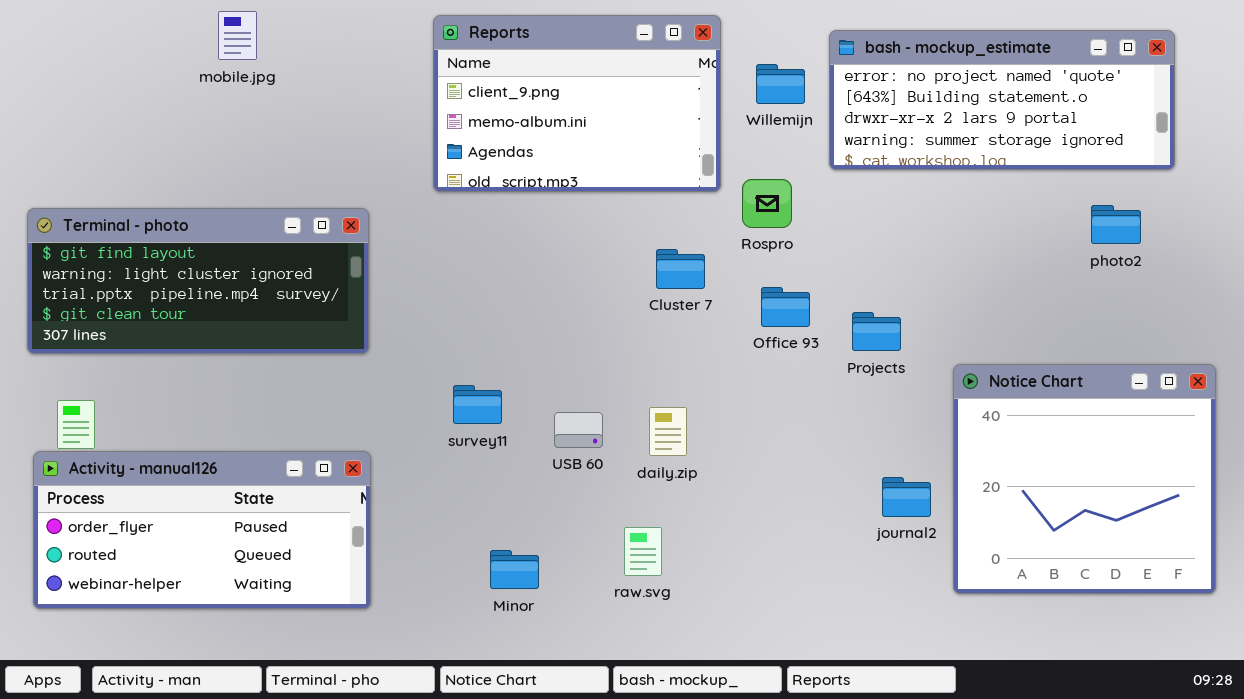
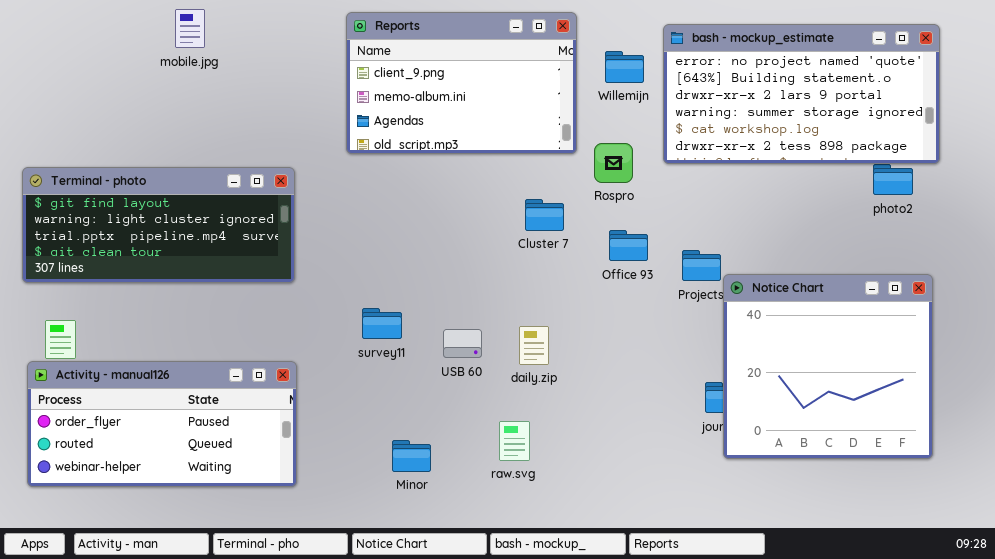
bash - mockup_estimate: [829,30,1175,170] -> [663,24,940,164], resized
Notice Chart: [953,364,1216,594] -> [723,274,933,459], moved

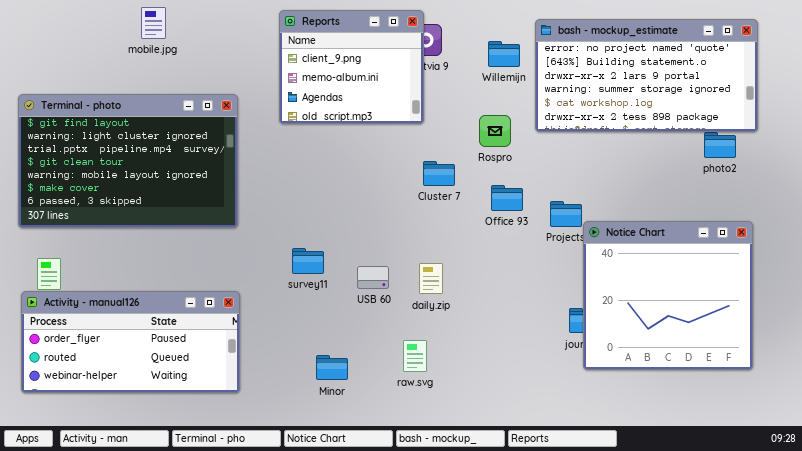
Reports: [346,12,577,154] -> [279,10,424,124], resized
Terminal - photo: [22,167,295,283] -> [18,94,238,228], resized

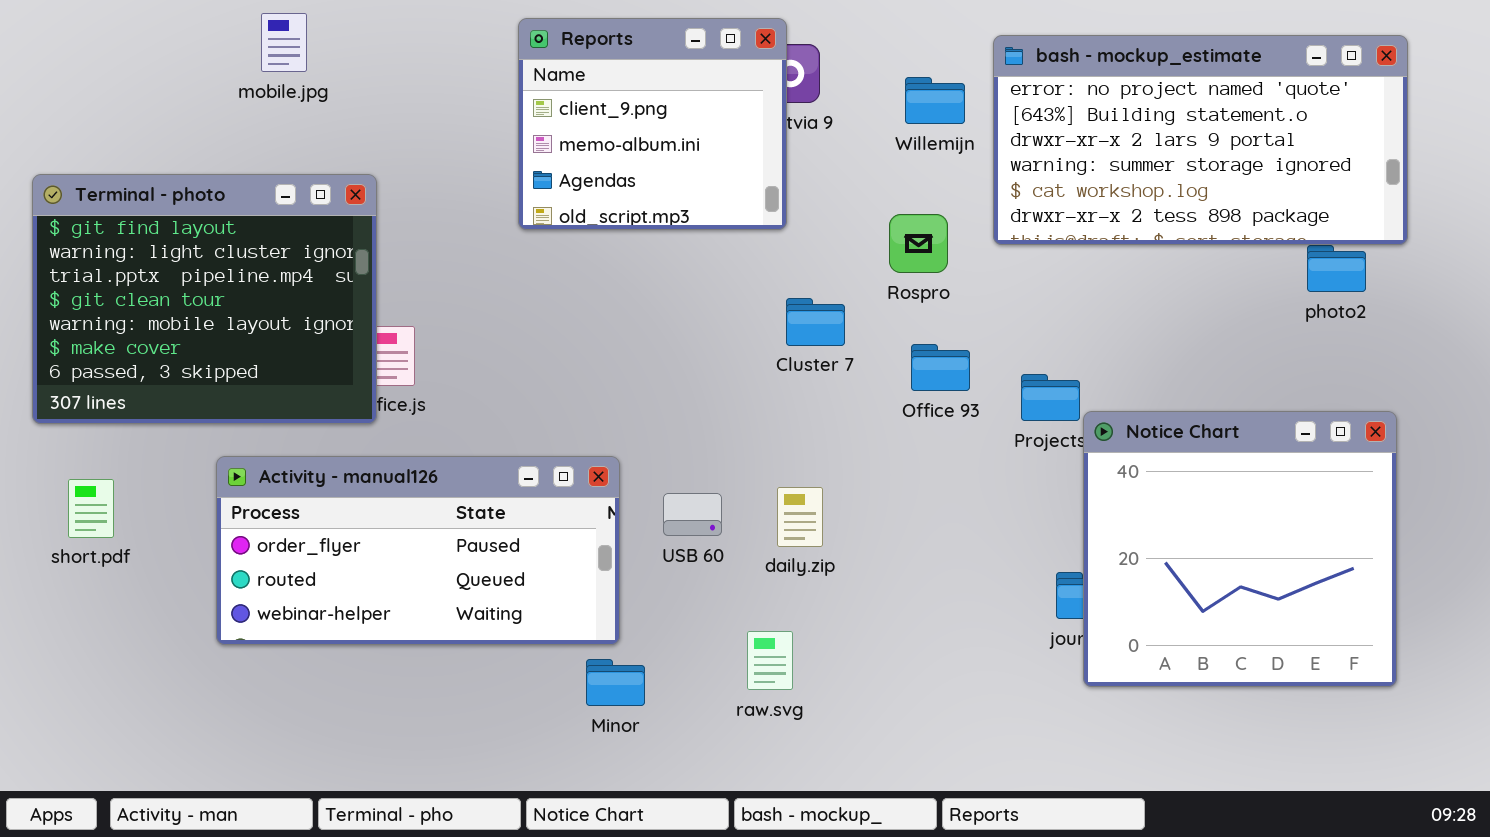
Terminal - photo: [18,94,238,228] -> [32,174,377,424], resized
Activity - manual126: [21,291,240,393] -> [216,456,620,645], moved

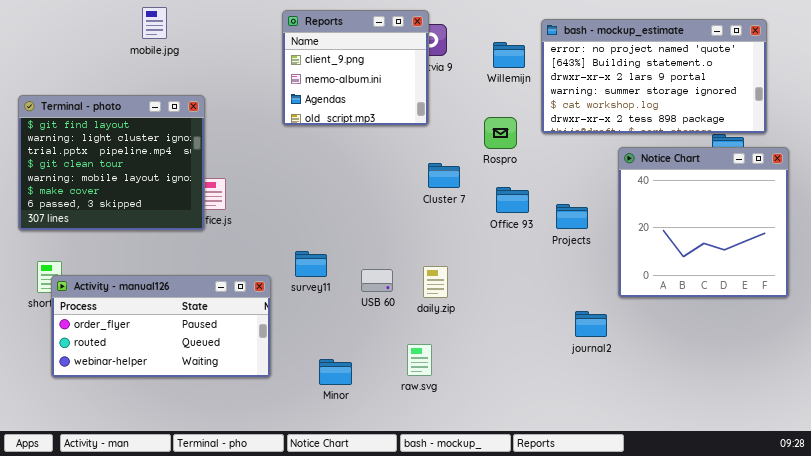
Notice Chart: [1083,411,1397,687] -> [618,147,789,298], moved
Activity - manual126: [216,456,620,645] -> [51,275,271,378], moved

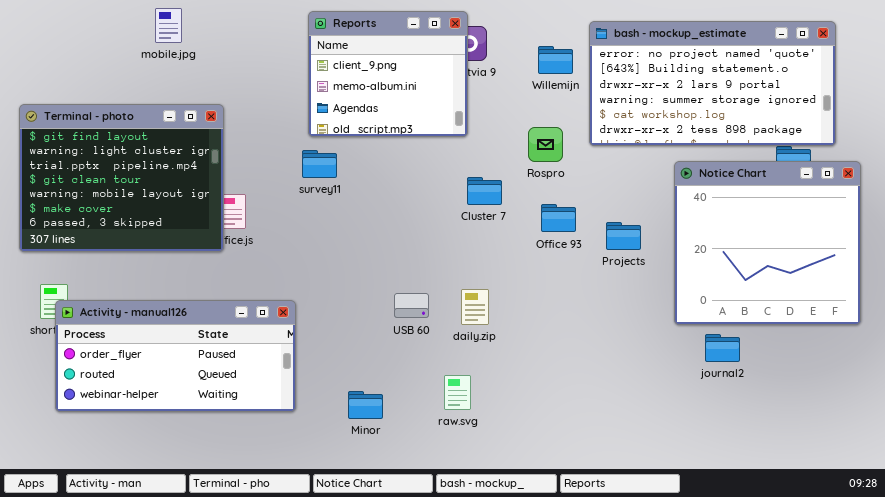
survey11: [295,251,327,277] -> [302,150,337,178], moved
journal2: [575,311,607,337] -> [705,334,740,362], moved

